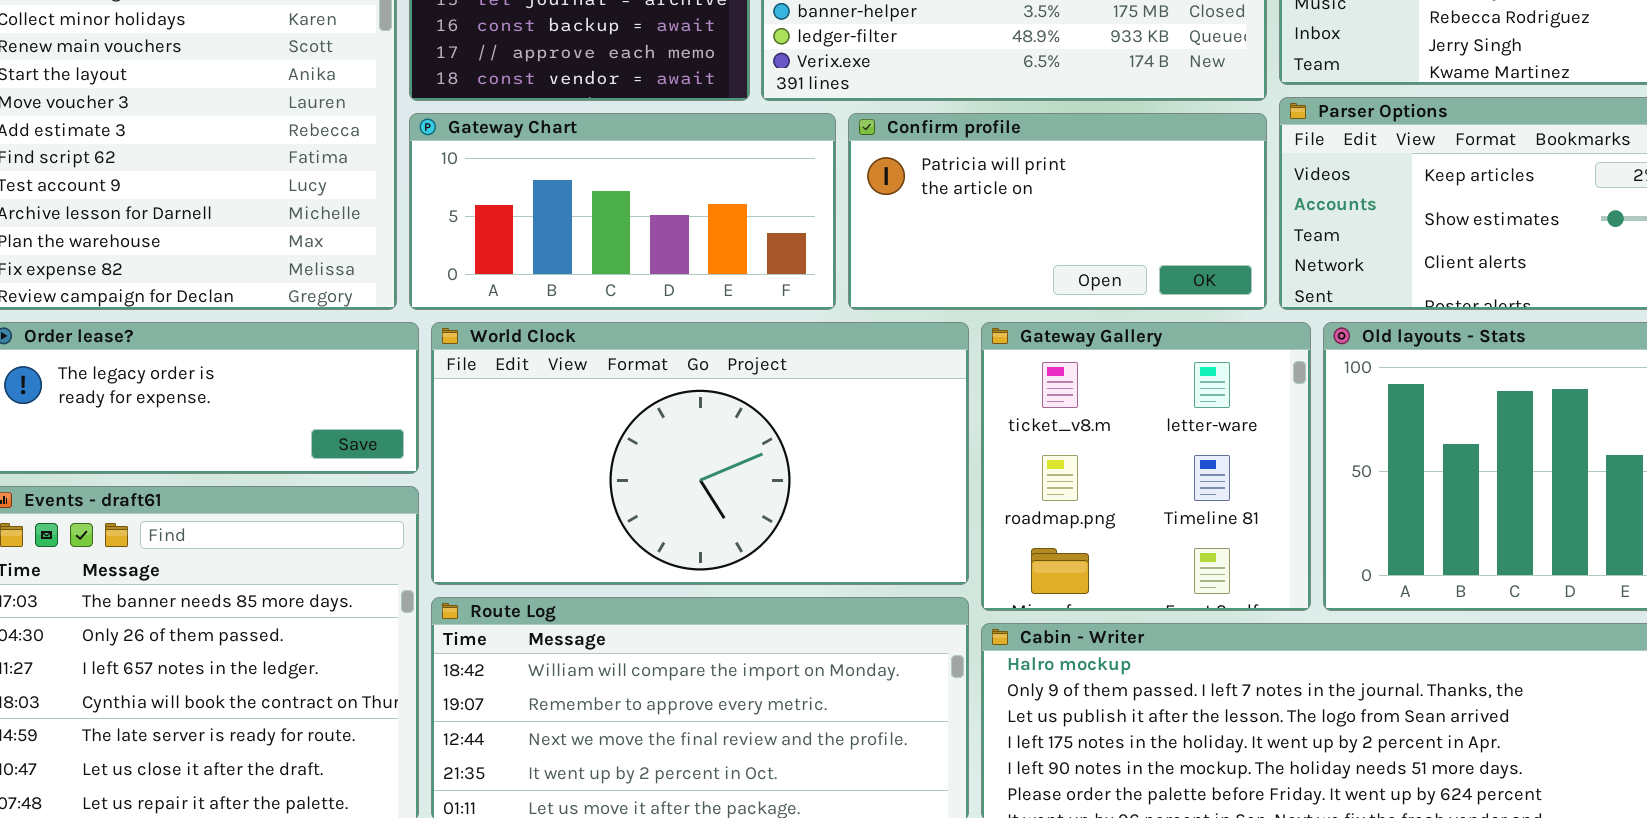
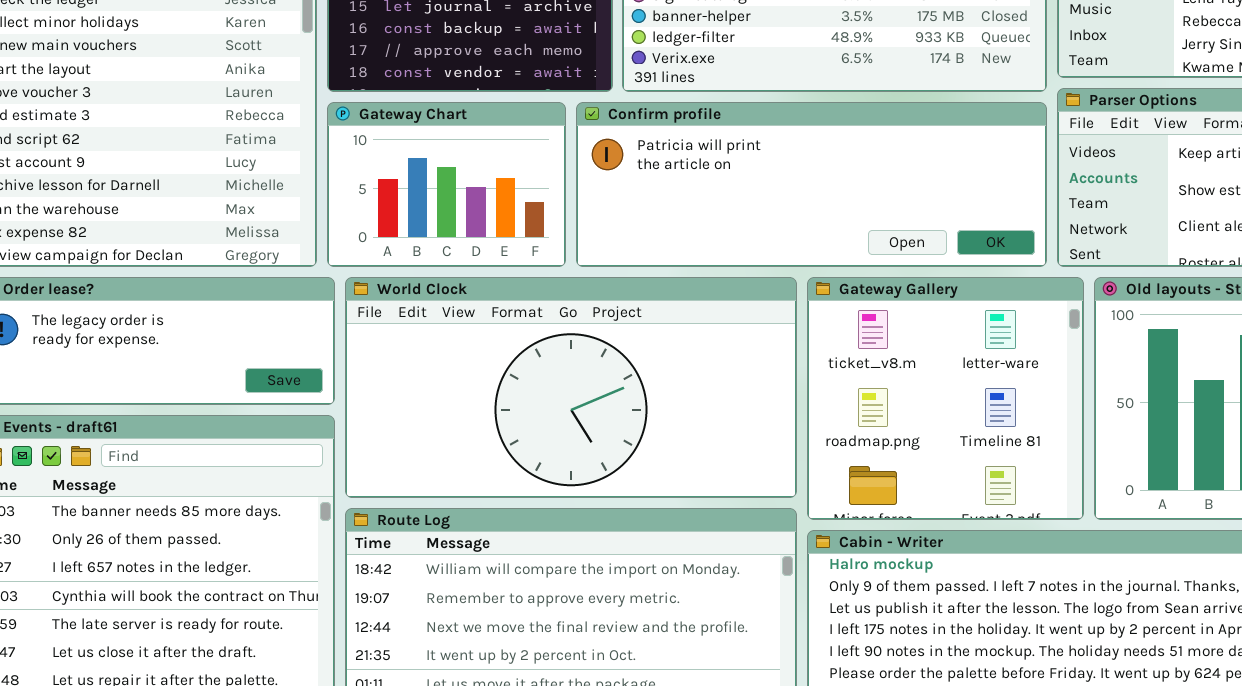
Gateway Chart: [409,113,836,310] -> [327,102,566,267], resized
Confirm profile: [848,113,1267,310] -> [576,102,1047,267], resized

